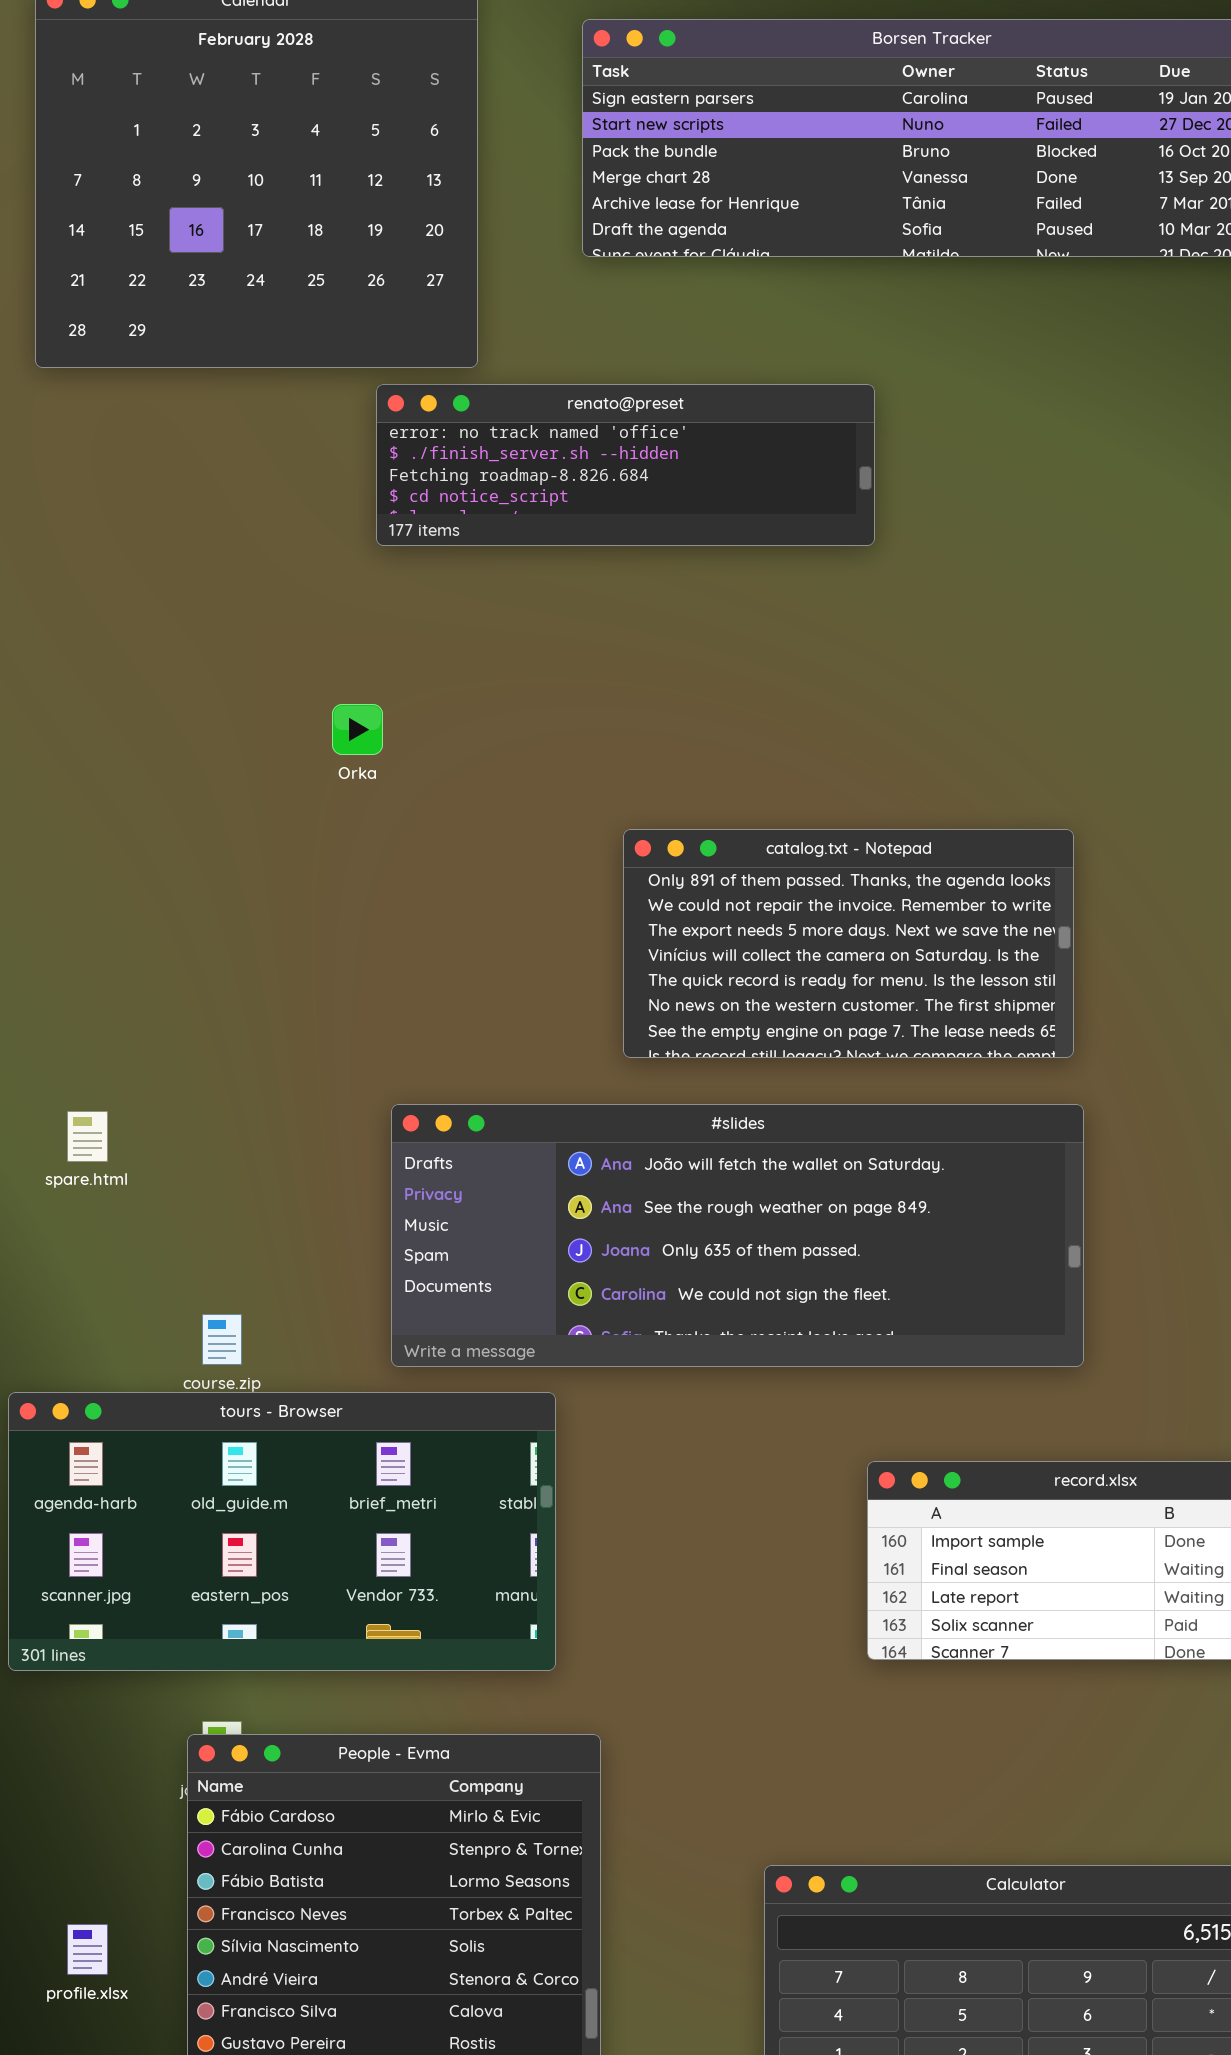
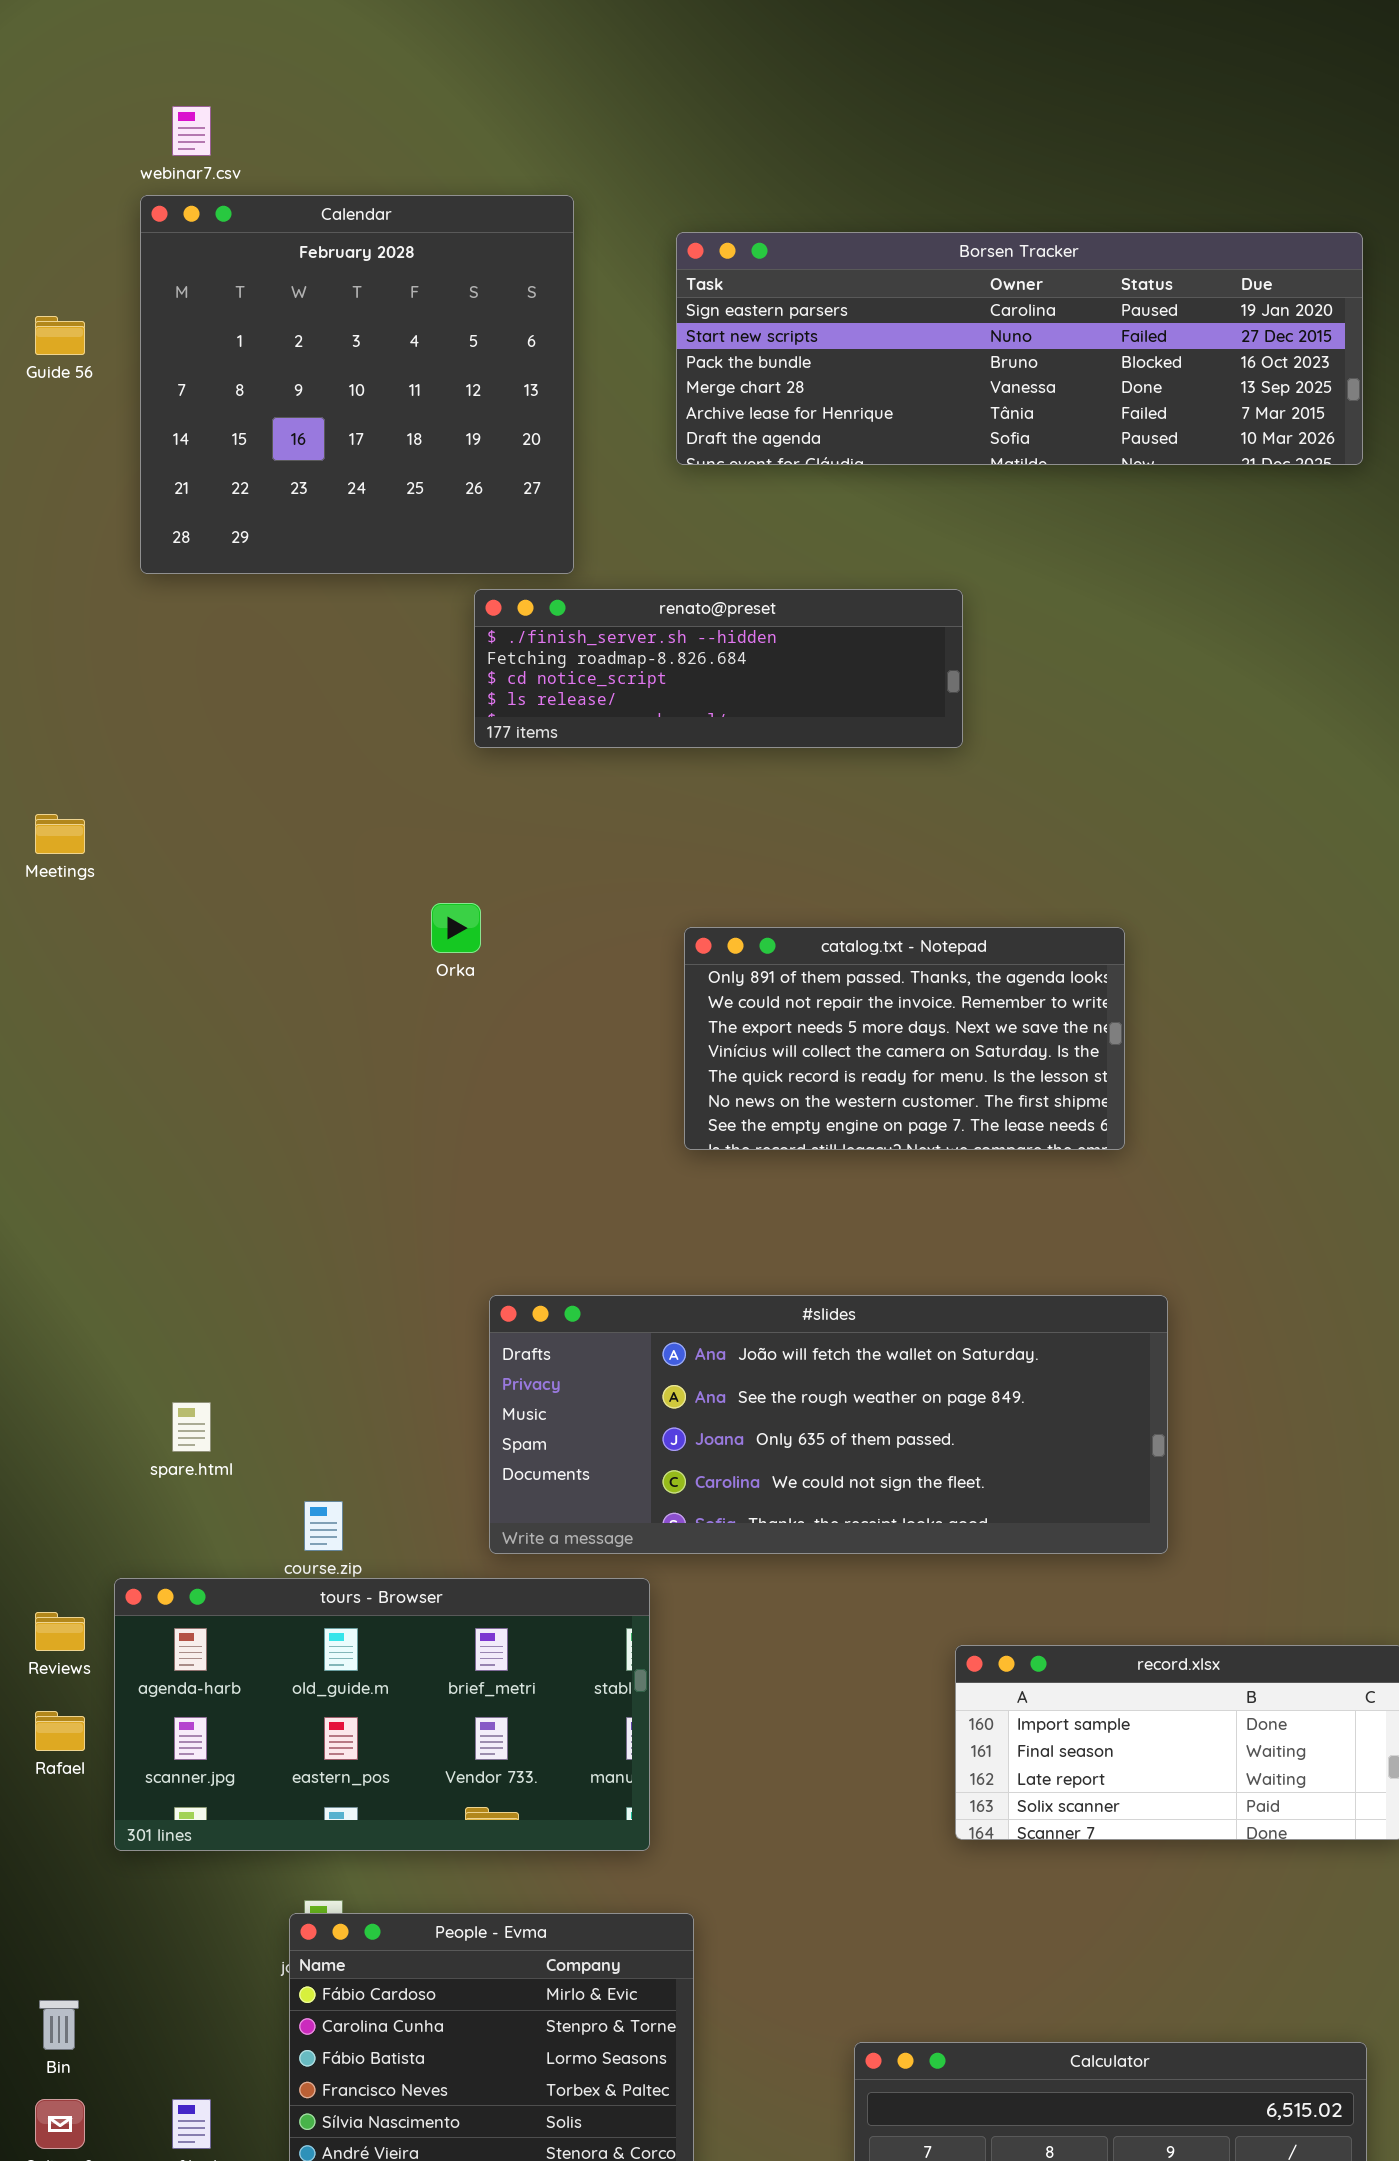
renato@preset: [376,384,875,546] -> [474,589,963,748], scrolled down 1 row
catalog.txt - Notepad: [623,829,1074,1058] -> [684,927,1125,1150], moved
spare.html: [67,1111,108,1162] -> [172,1402,211,1452], moved

